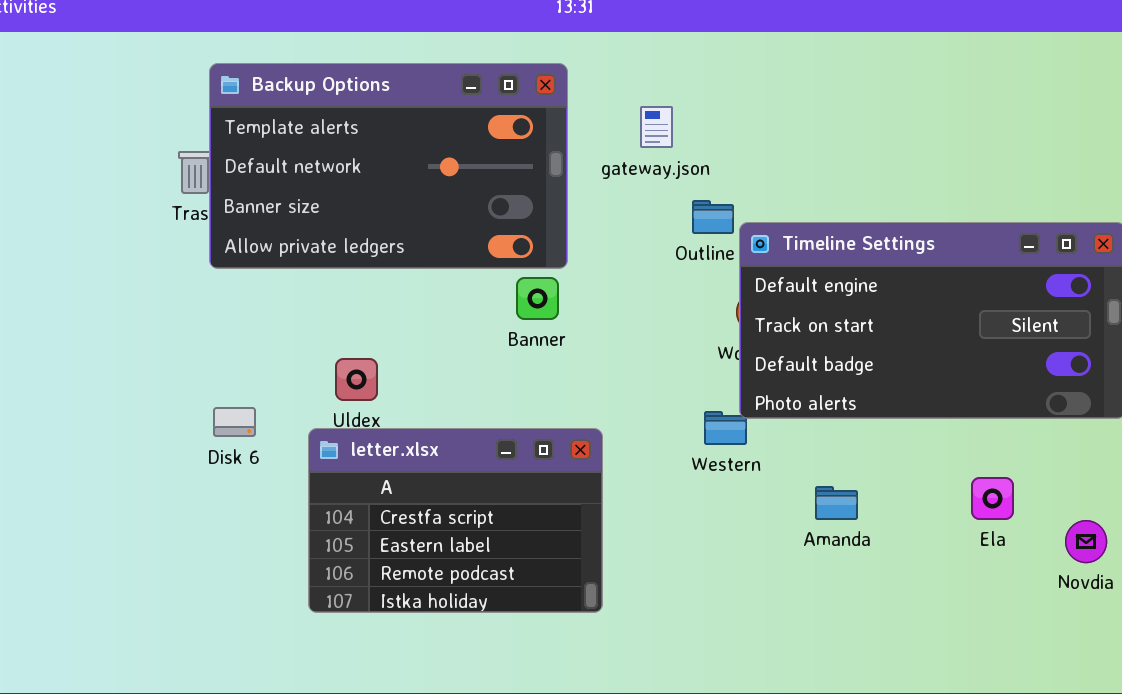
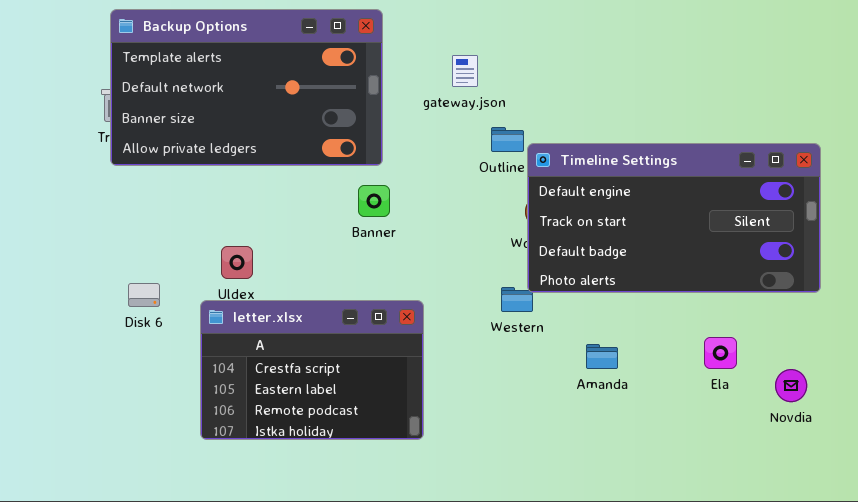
Backup Options: [209,63,568,269] -> [110,9,383,166], moved

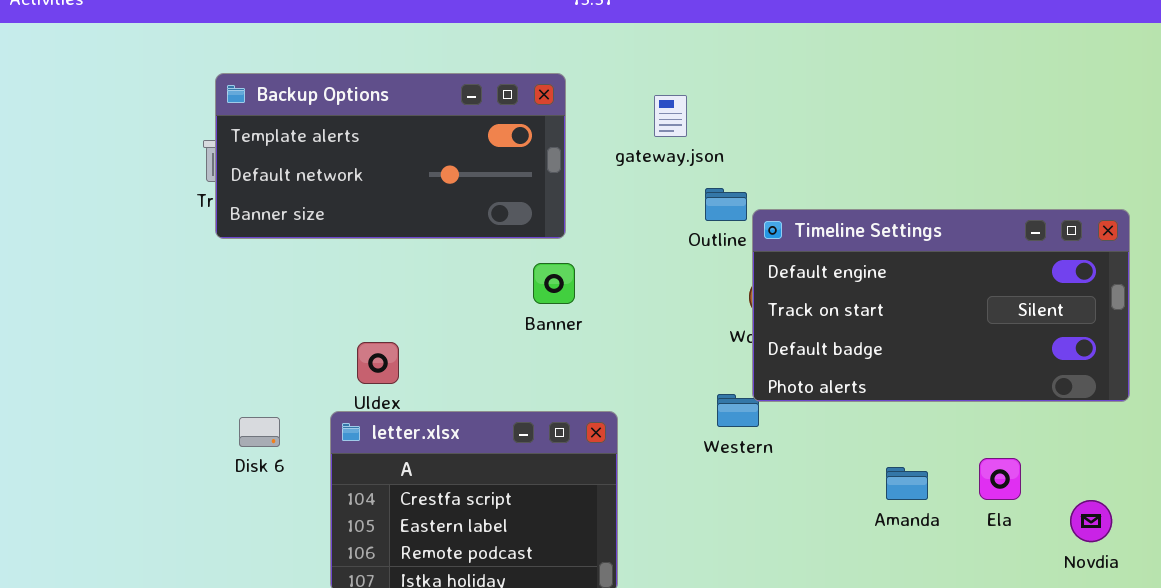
Backup Options: [110,9,383,166] -> [215,73,566,239], resized
Disk 6: [128,283,160,307] -> [239,417,280,447], moved
Amanda: [586,344,618,369] -> [886,467,928,500], moved

